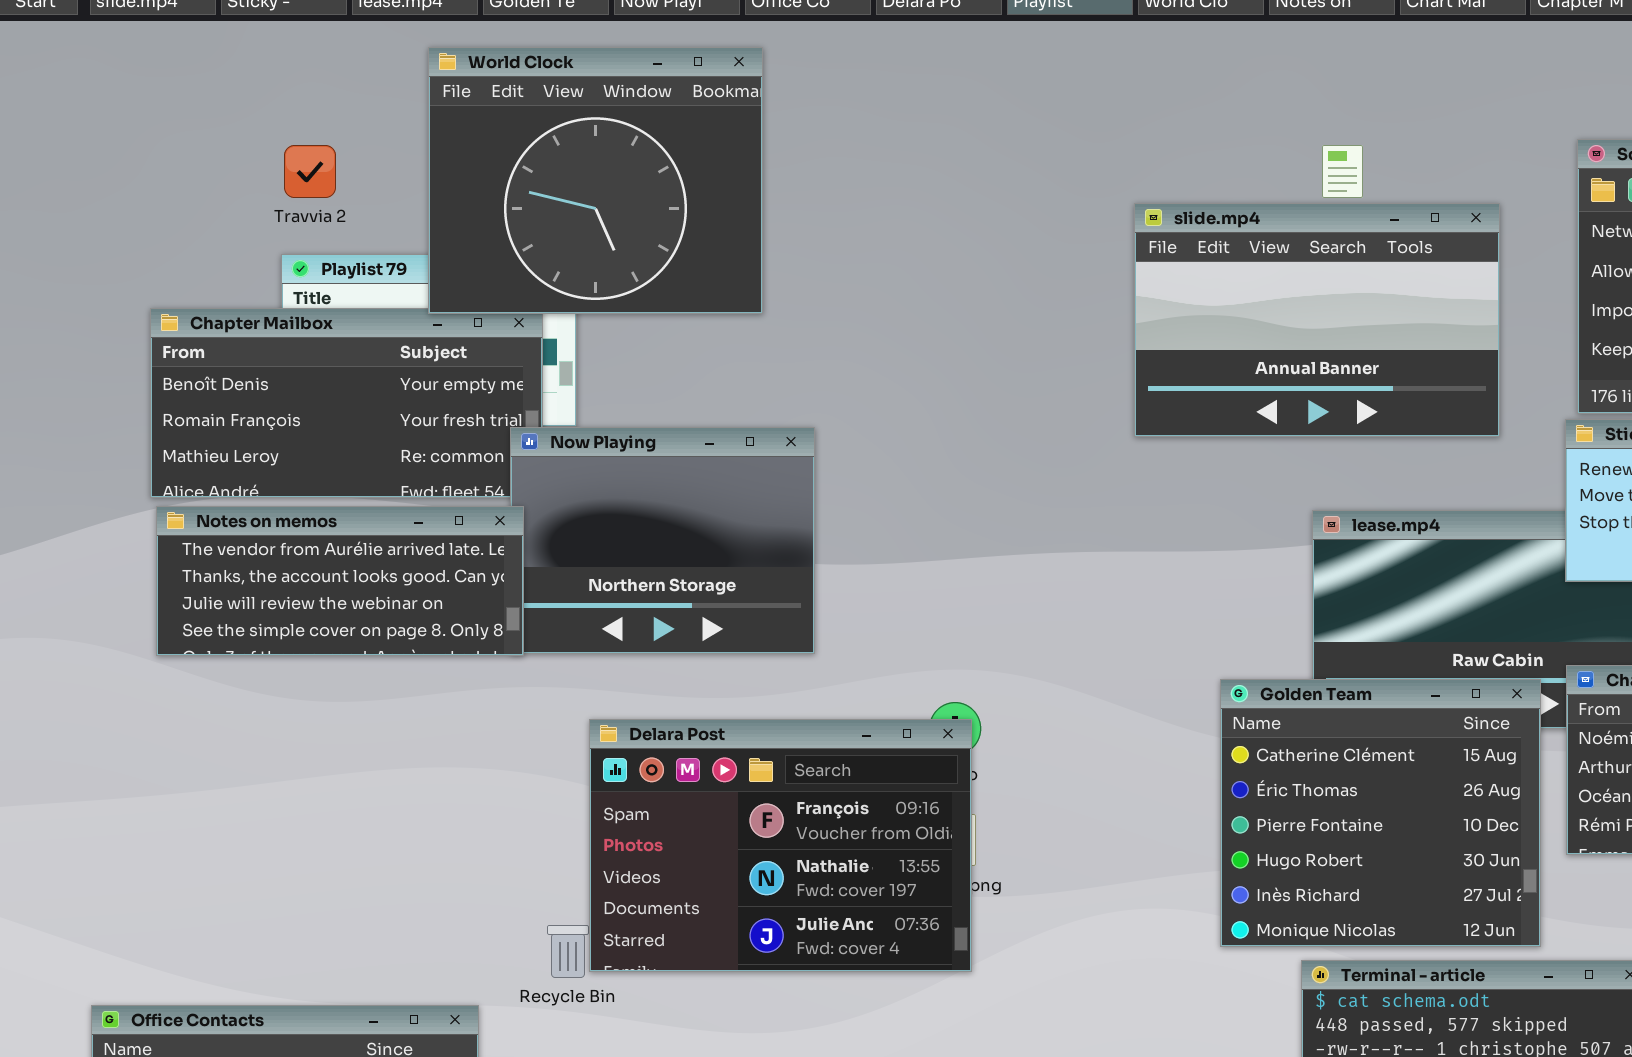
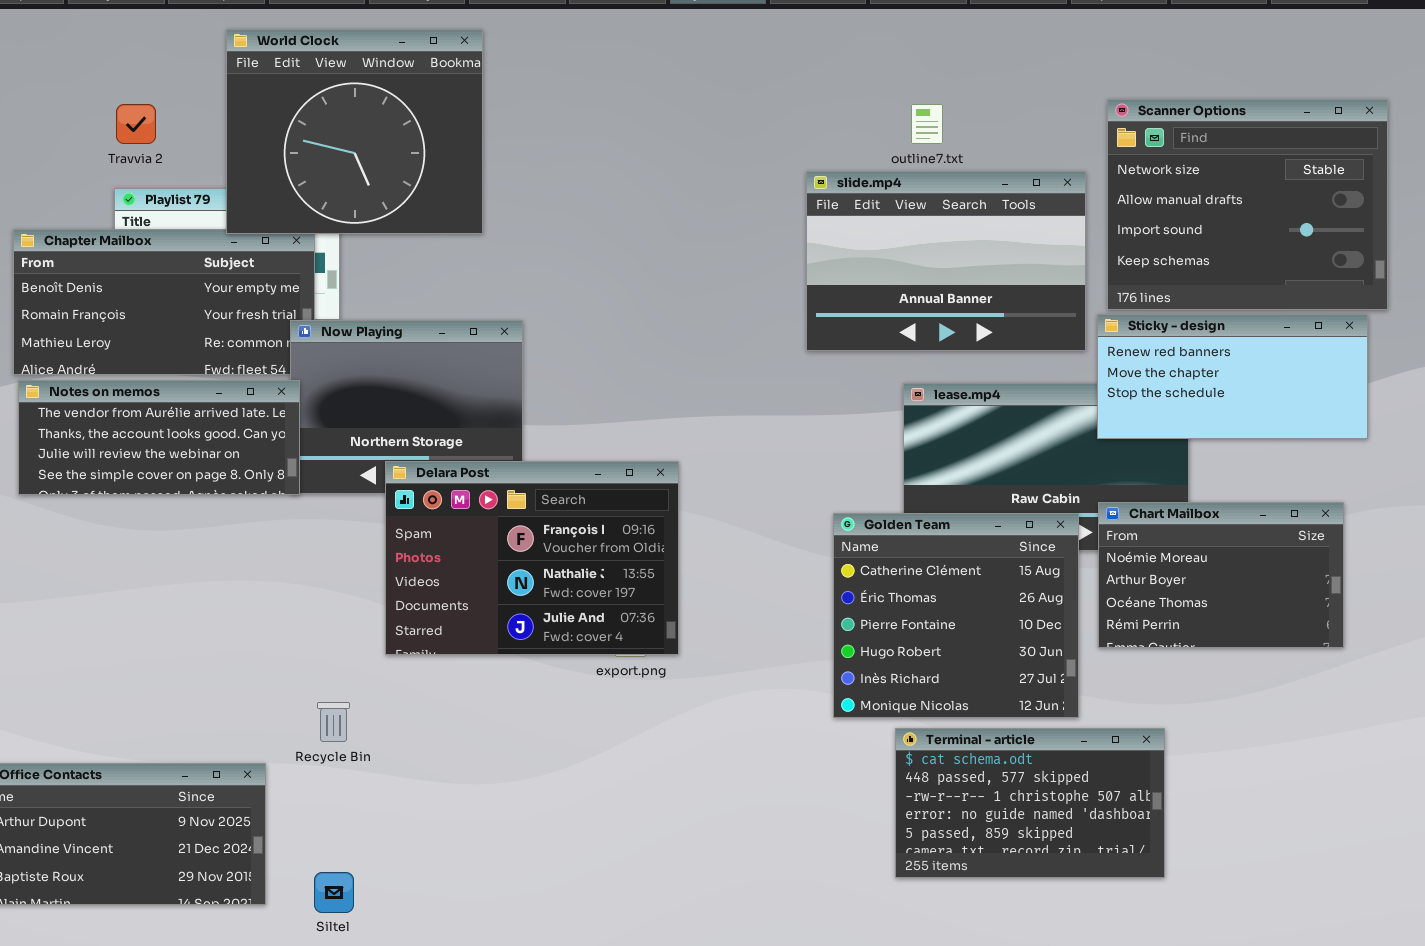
slide.mp4: [1134,203,1500,437] -> [806,171,1086,351], moved
Delara Post: [589,719,972,972] -> [385,461,679,655], moved

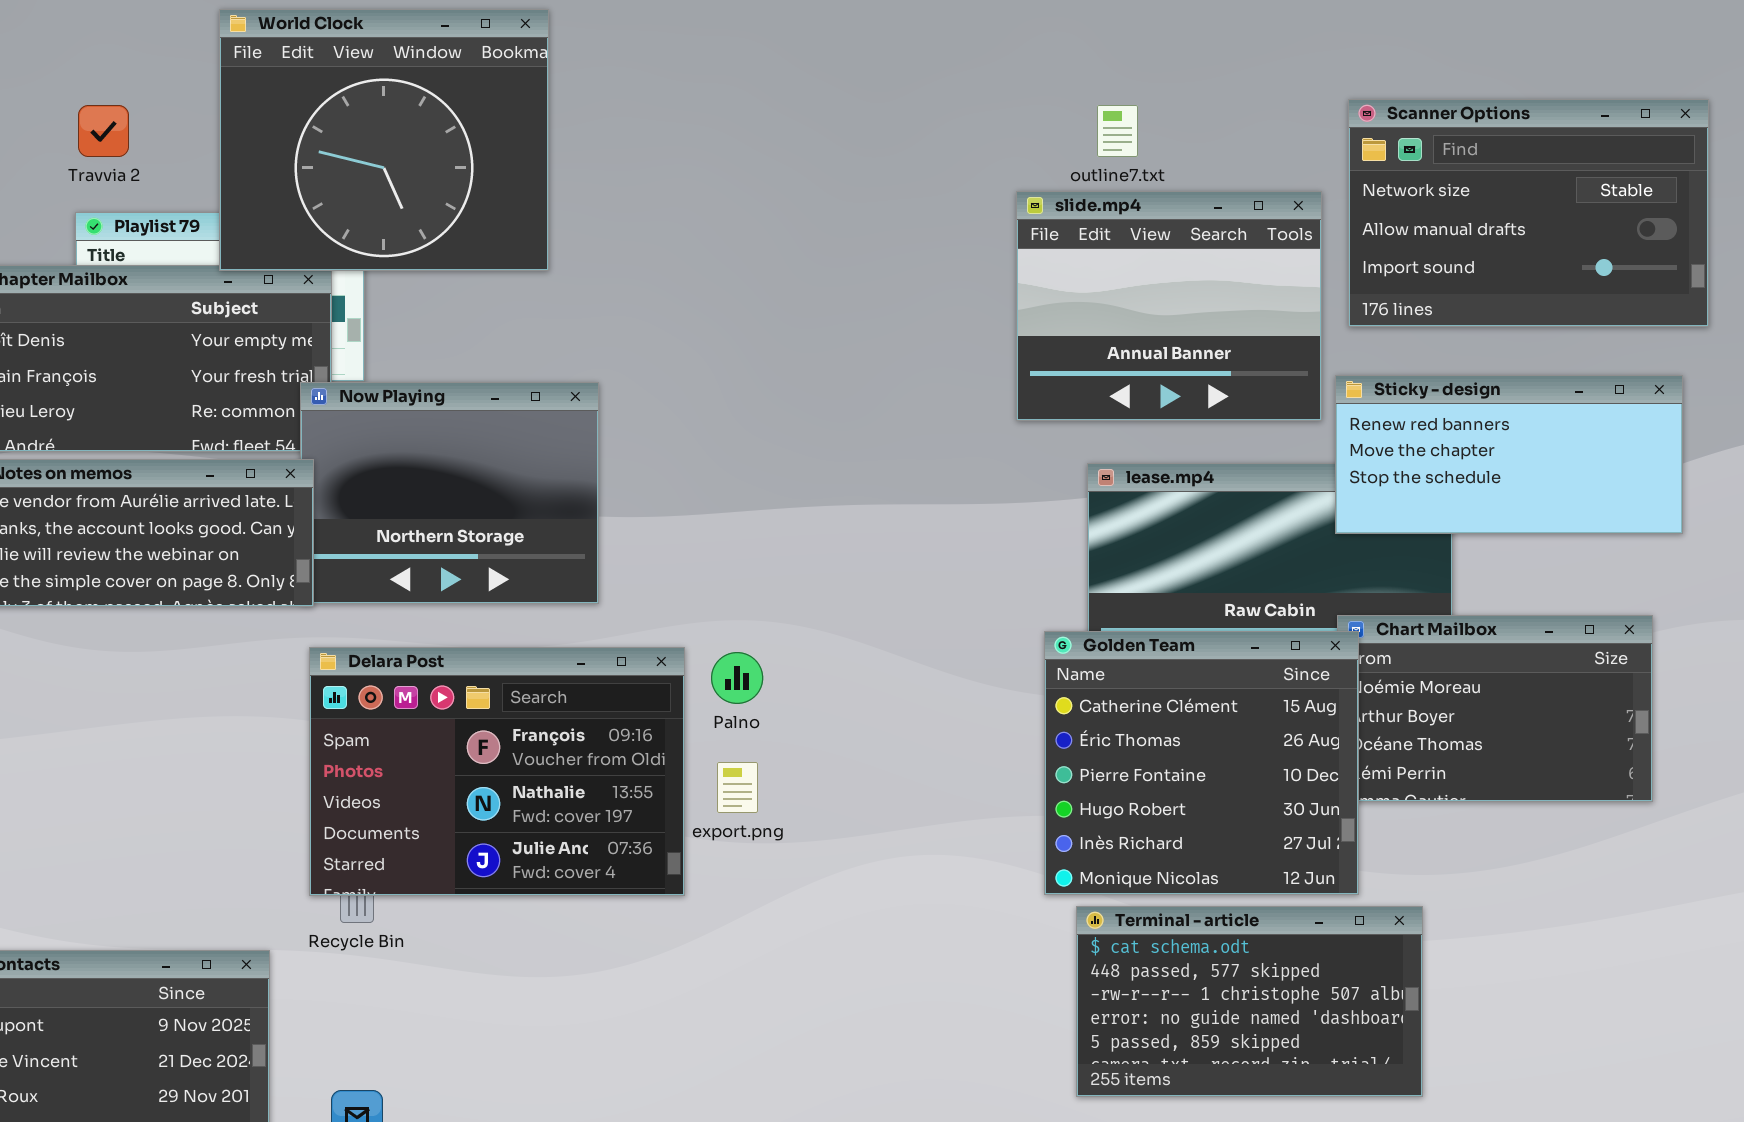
Scanner Options: [1107,99,1388,310] -> [1348,99,1709,327], resized
slide.mp4: [806,171,1086,351] -> [1016,191,1322,421], resized
Delara Post: [385,461,679,655] -> [309,647,685,896], moved
Golden Team: [833,513,1079,718] -> [1044,631,1359,895], moved

